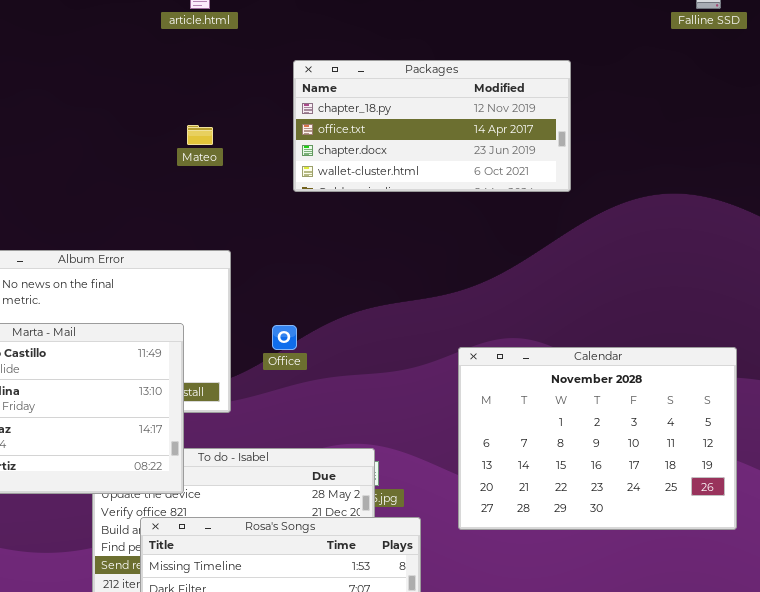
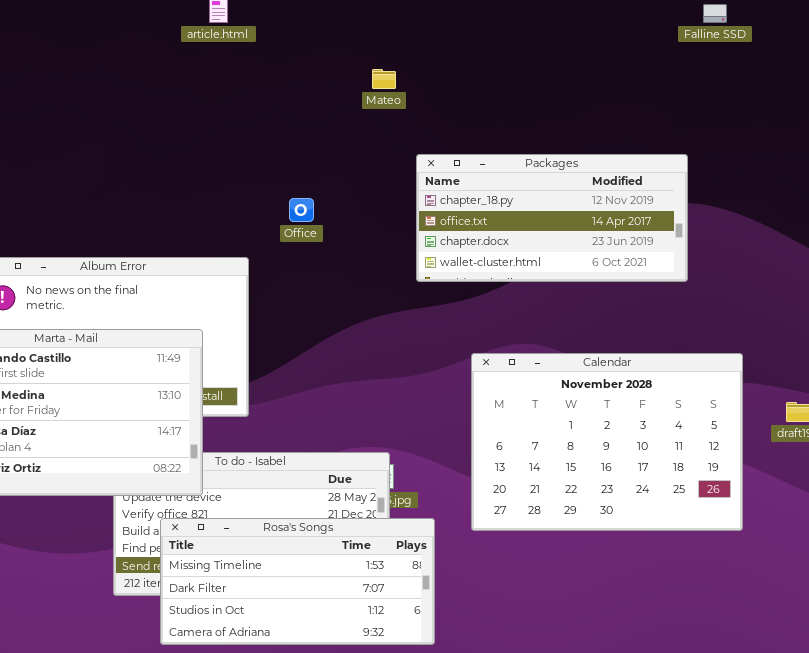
Packages: [293,60,571,192] -> [416,154,688,282], moved
Mateo: [187,125,213,145] -> [372,69,396,89], moved
Office: [272,325,297,350] -> [289,198,314,222], moved

